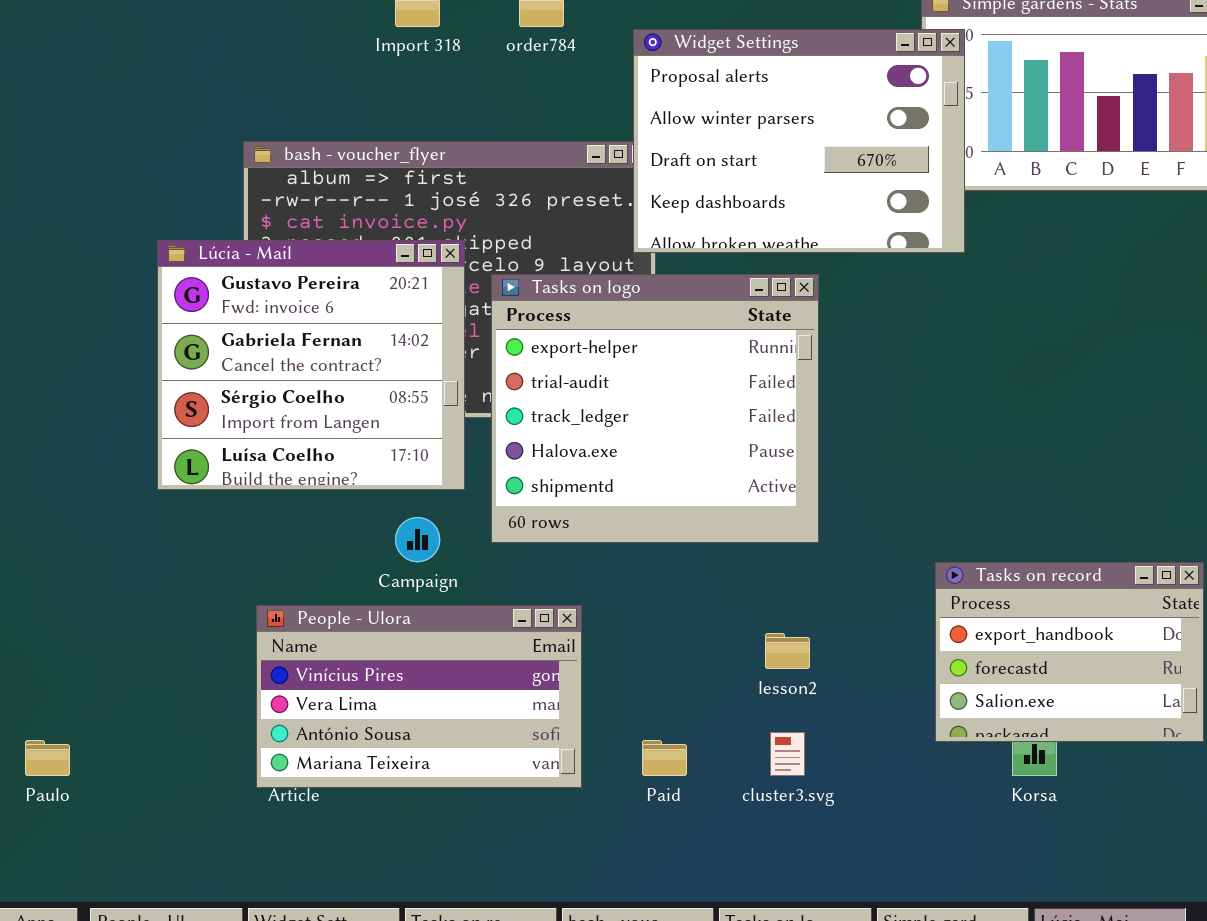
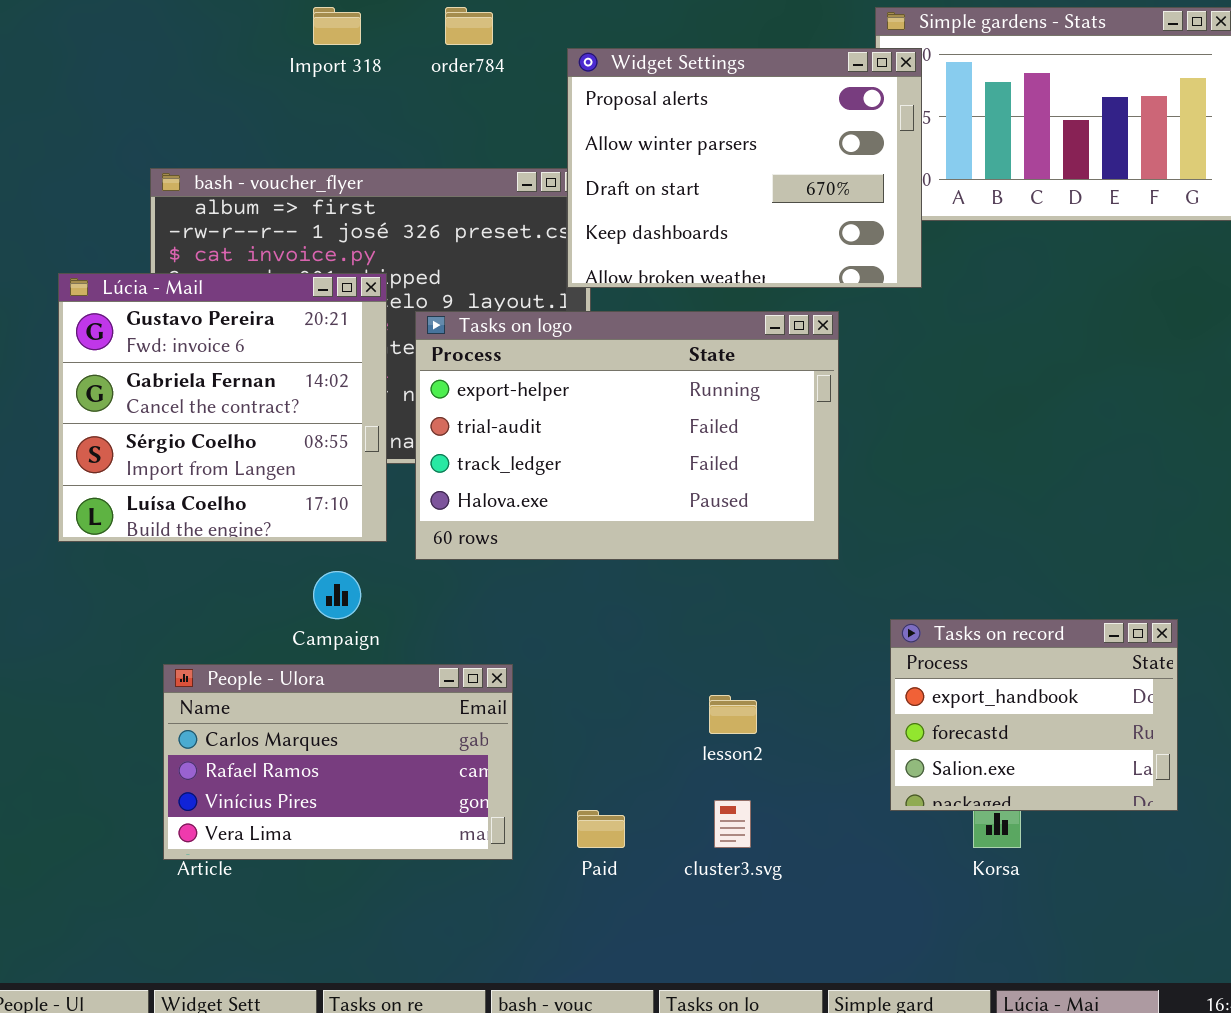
Tasks on logo: [491,274,819,543] -> [415,311,839,560], resized
People - Ulora: [256,605,582,788] -> [163,664,513,860], scrolled up 2 rows

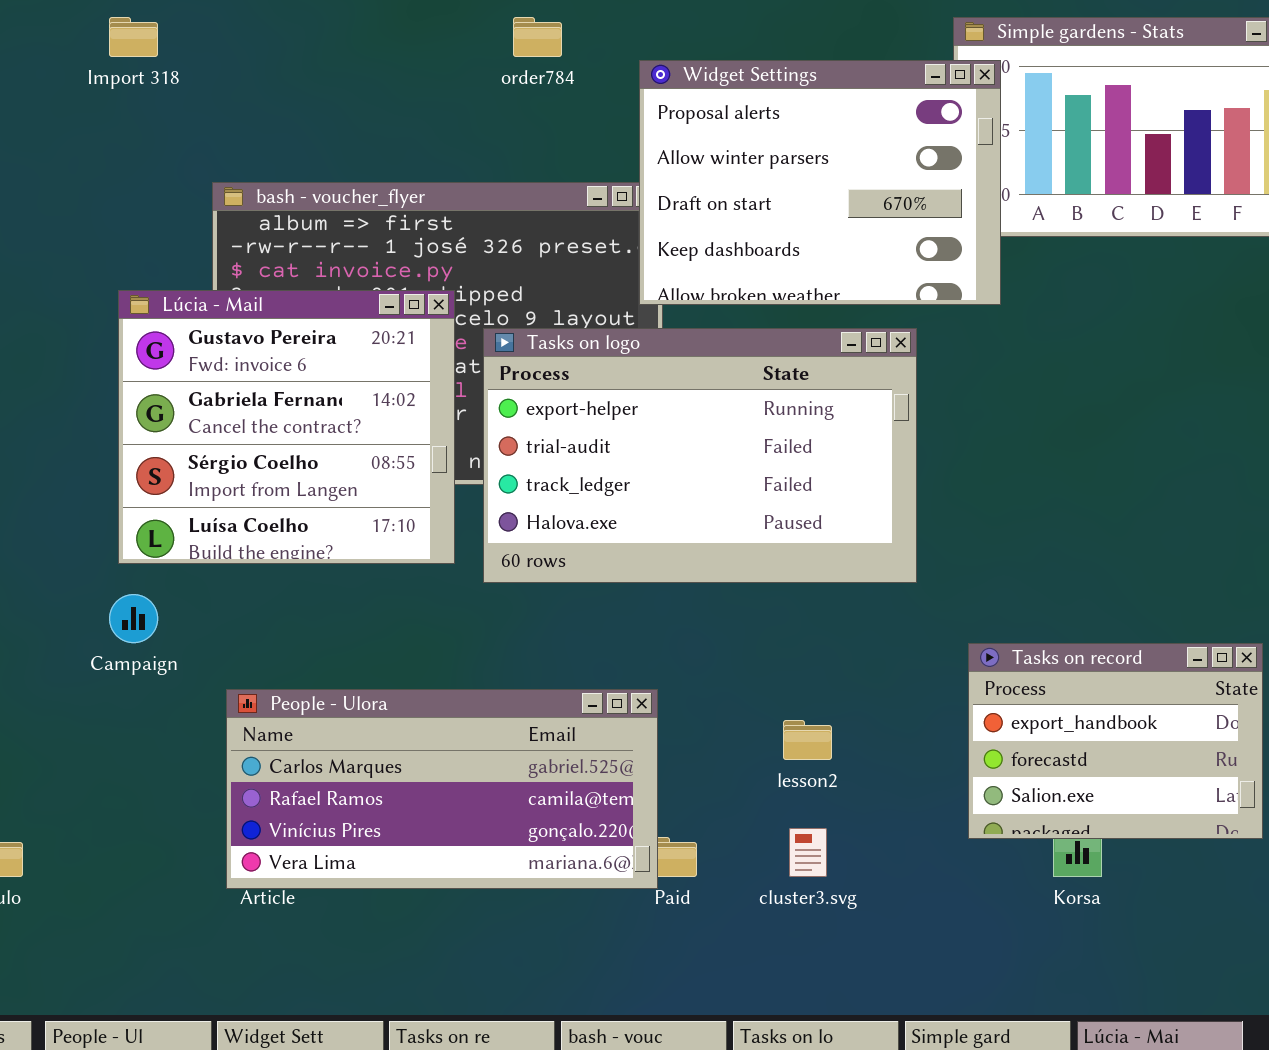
Import 318: [313,7,361,45] -> [109,17,158,57], moved
Campaign: [313,571,361,619] -> [109,594,158,643], moved
People - Ulora: [163,664,513,860] -> [226,689,658,889], resized

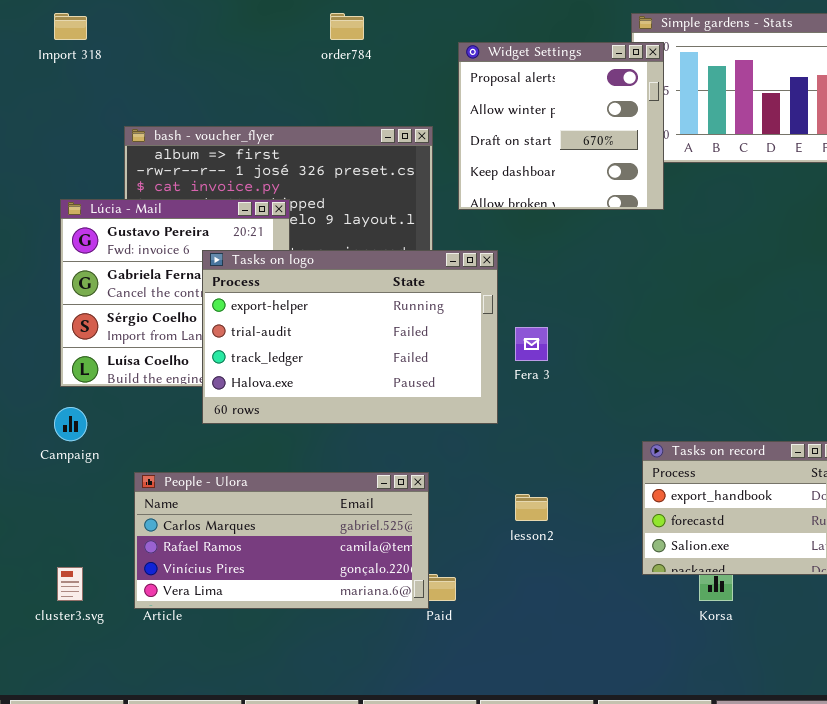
Widget Settings: [639,60,1001,305] -> [458,42,664,210], resized
Tasks on logo: [483,328,917,583] -> [202,250,498,424], moved
cluster3.svg: [789,828,827,877] -> [57,567,83,601], moved

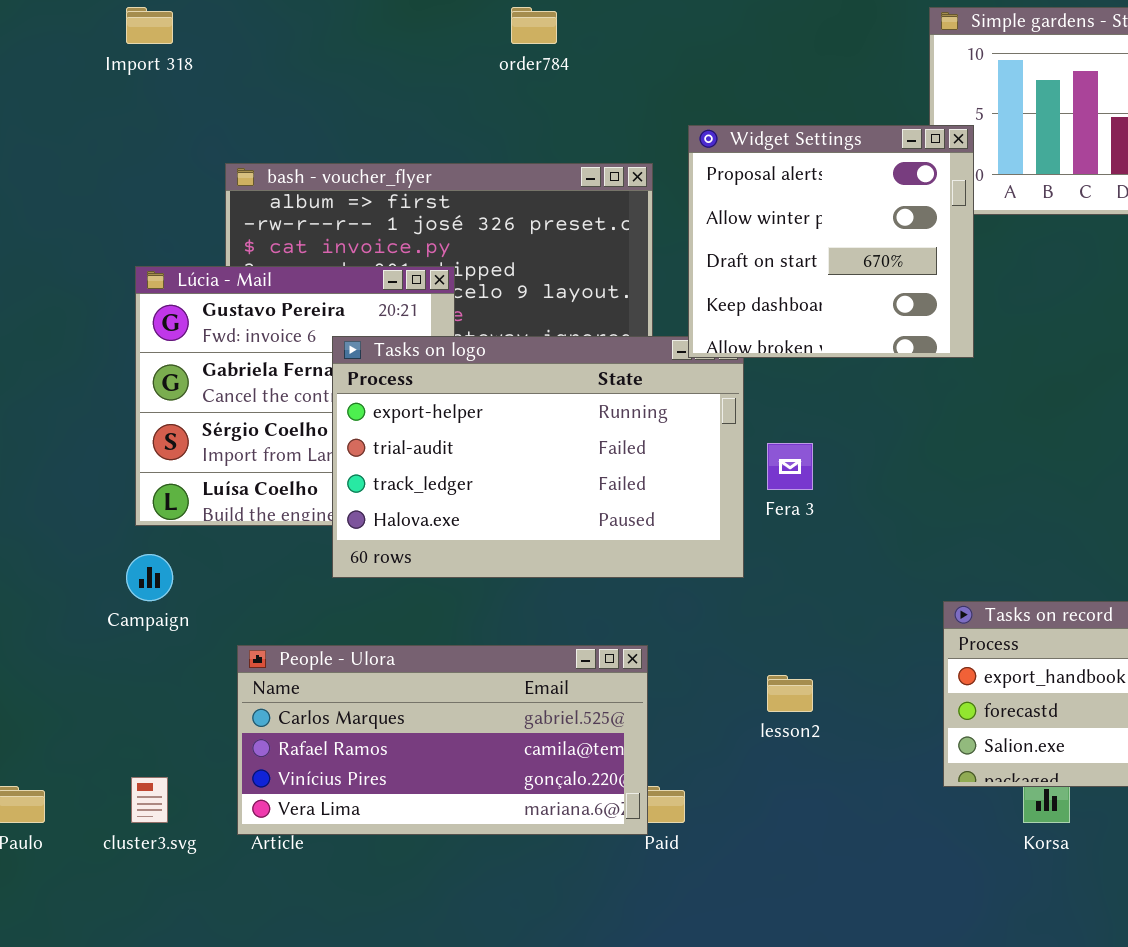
Widget Settings: [458,42,664,210] -> [688,125,974,358], moved

